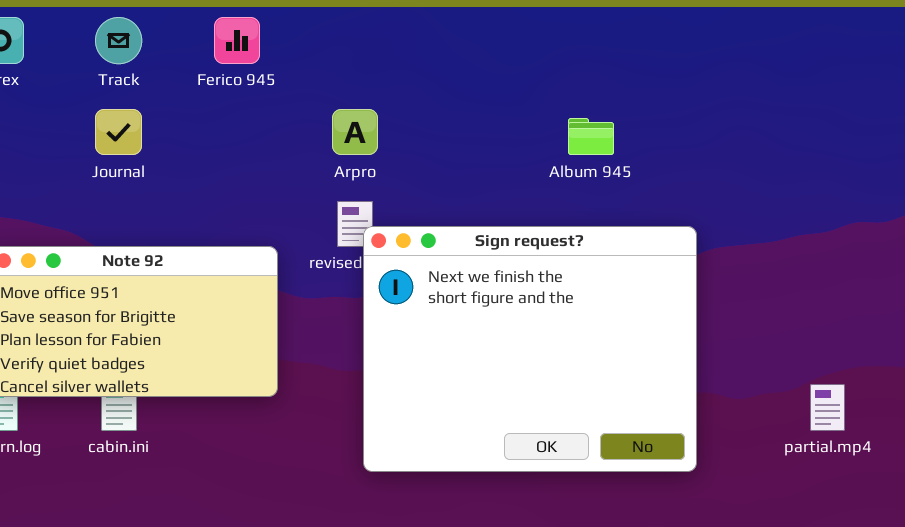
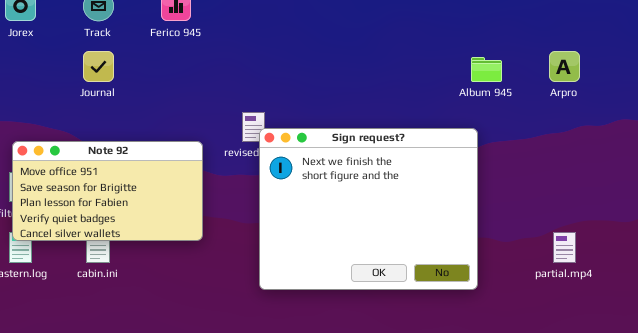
Arpro: [332,109,378,155] -> [549,51,580,82], moved
Album 945: [568,118,614,155] -> [471,57,502,82], moved

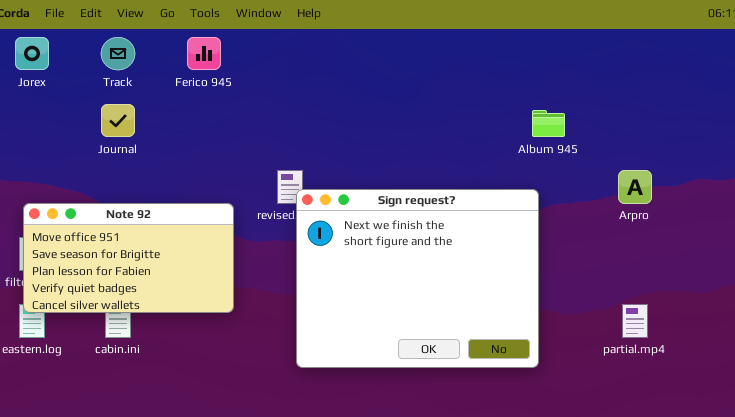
Arpro: [549,51,580,82] -> [618,170,652,204], moved

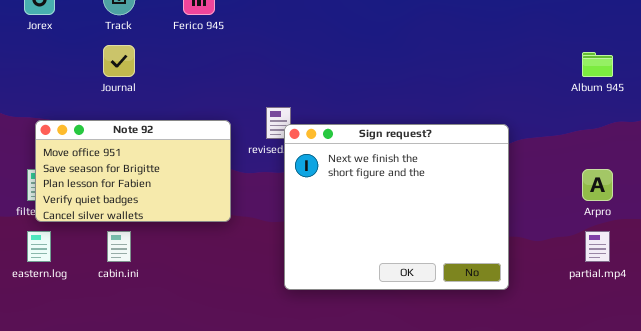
Album 945: [532,110,565,137] -> [582,52,613,77], moved
Arpro: [618,170,652,204] -> [582,169,613,201], moved
Note 92: [23,203,234,313] -> [35,120,231,222], moved

